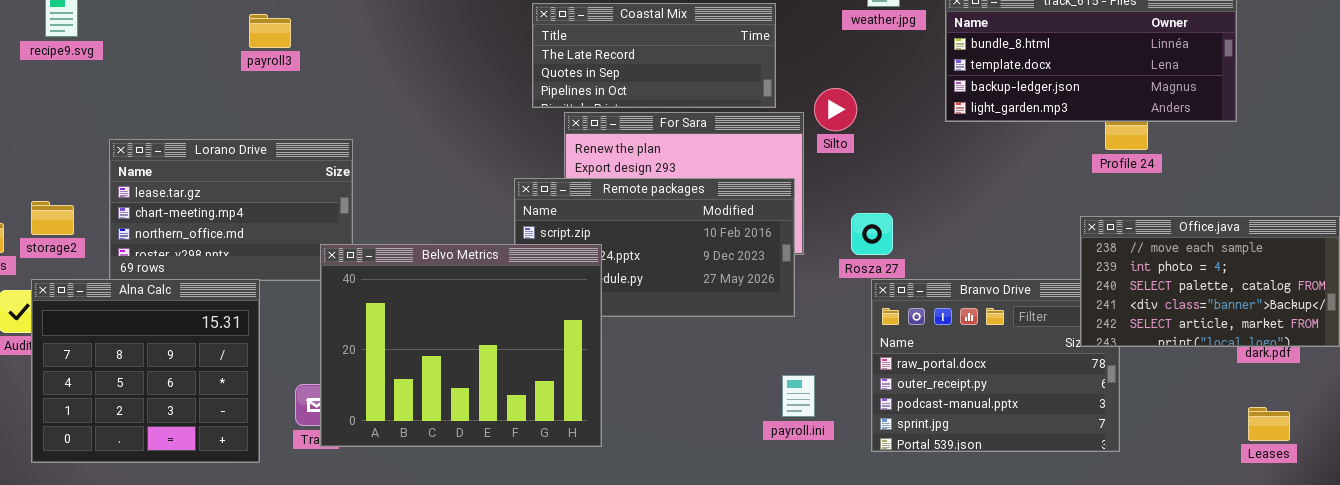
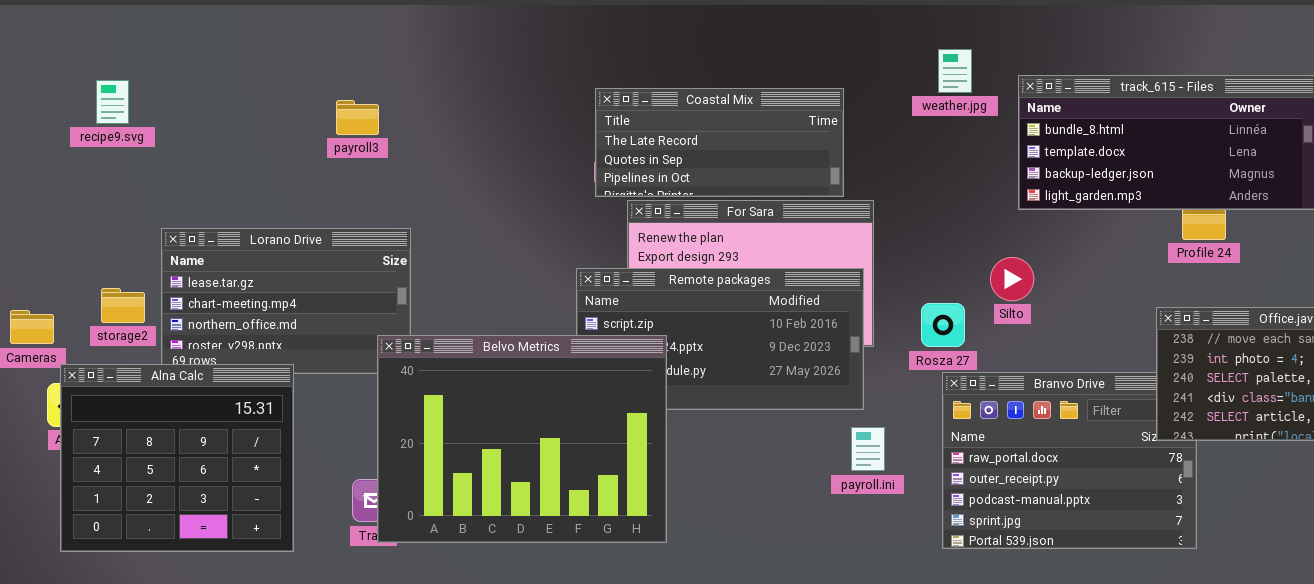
payroll3: [249,14,291,48] -> [336,100,379,135], moved
Silto: [814,88,857,131] -> [990,257,1034,301], moved
storage2: [31,201,74,235] -> [101,288,145,323], moved
Alna Calc: [31,279,260,463] -> [60,364,294,552], moved
payroll.ini: [782,375,815,417] -> [851,427,885,471], moved

